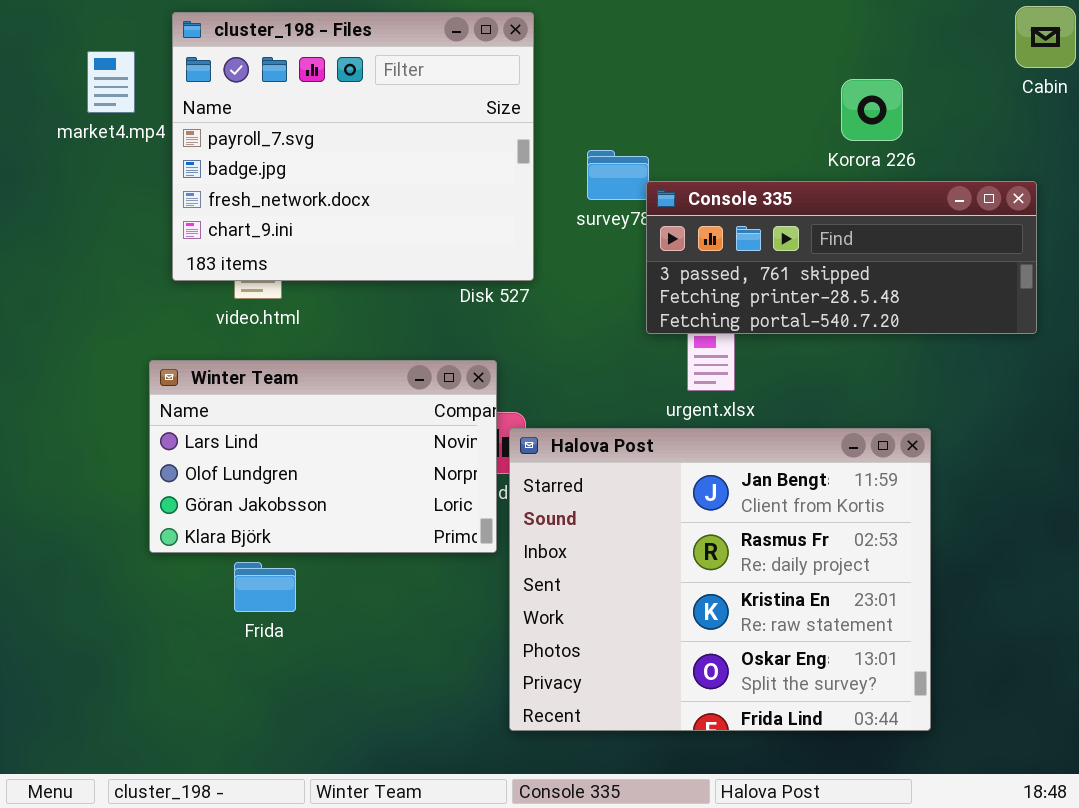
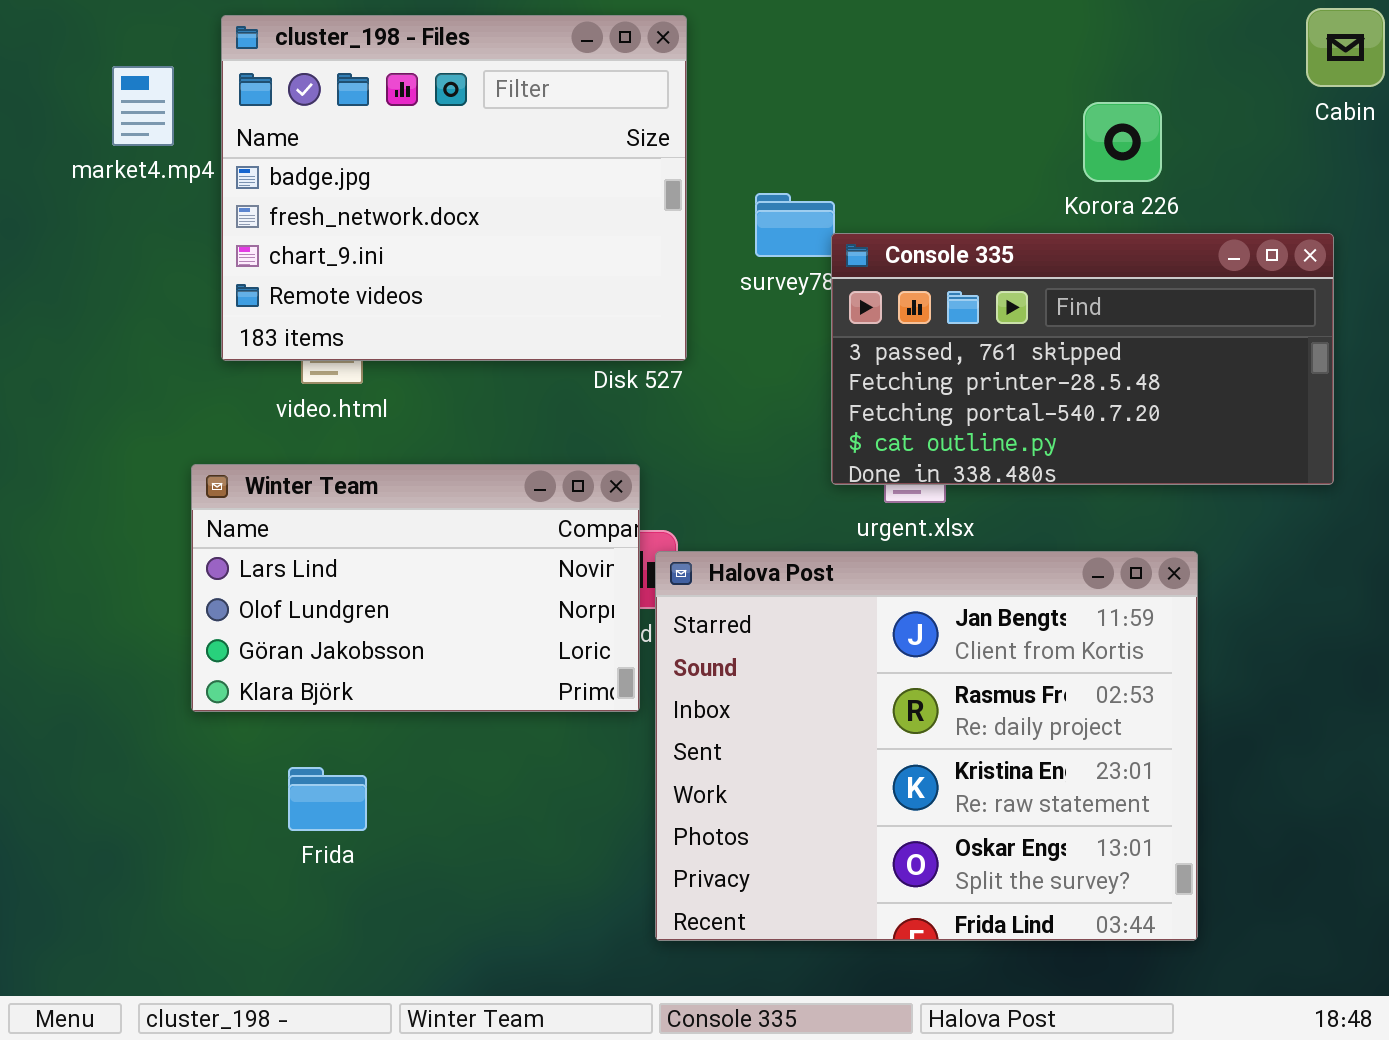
cluster_198 - Files: [172,12,534,281] -> [221,15,687,361], scrolled down 1 row
Console 335: [646,181,1037,334] -> [831,233,1334,485], resized
Frida: [234,562,296,612] -> [288,767,367,831], moved

